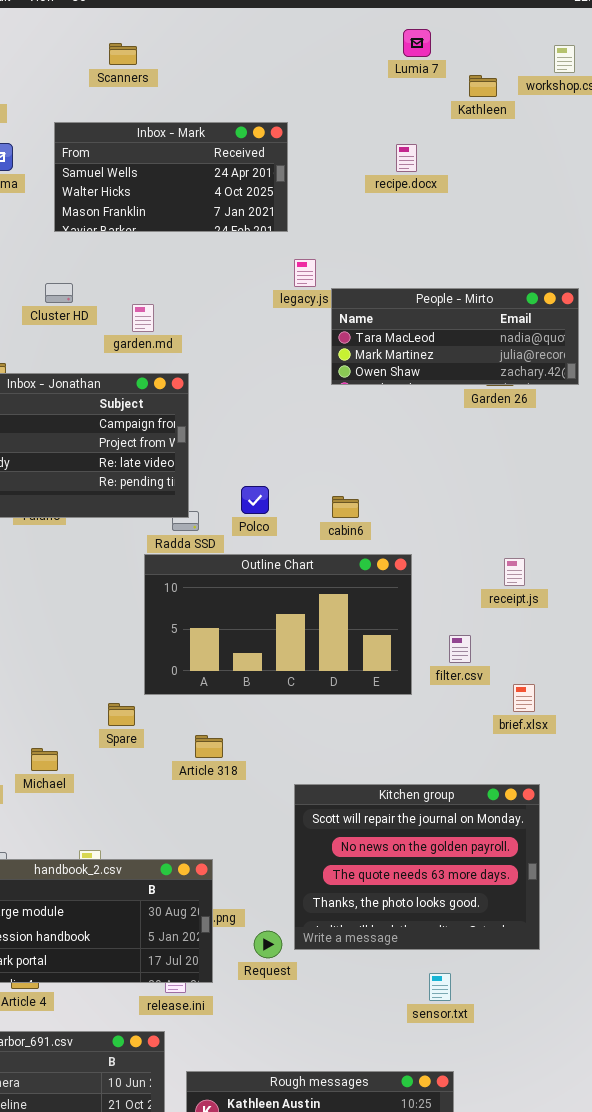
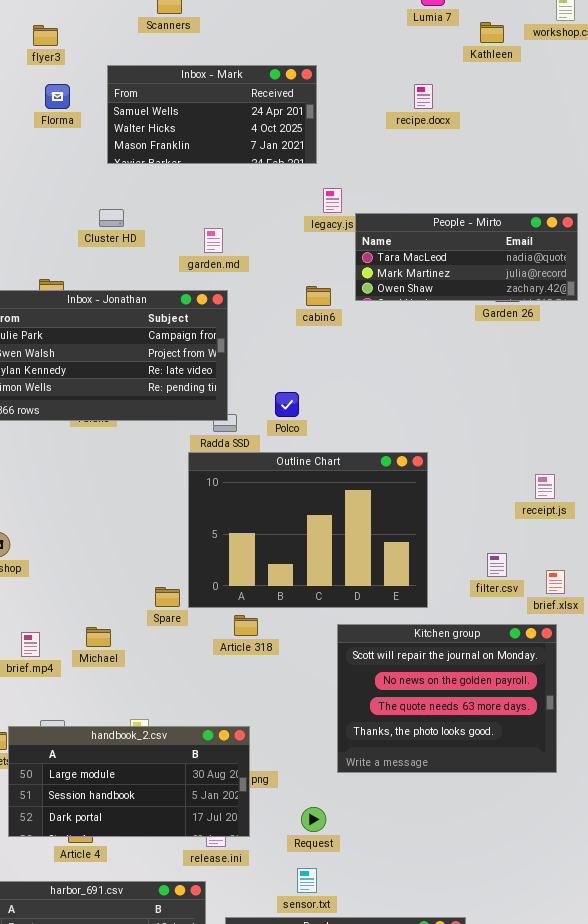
garden.md: [132,304,154,332] -> [204,228,223,253], moved
cabin6: [332,496,359,518] -> [306,286,331,306], moved
Outline Chart: [144,554,412,695] -> [188,452,428,608], resized
receipt.js: [504,558,525,586] -> [535,474,555,499], moved
filter.csv: [449,635,471,663] -> [487,553,507,577], moved
brief.xlsx: [513,684,535,712] -> [546,570,565,594], moved
Kitchen group: [294,784,540,950] -> [337,624,557,773], moved
Request: [254,931,282,958] -> [301,807,326,832], moved
sensor.txt: [429,973,451,1001] -> [297,868,317,893], moved

